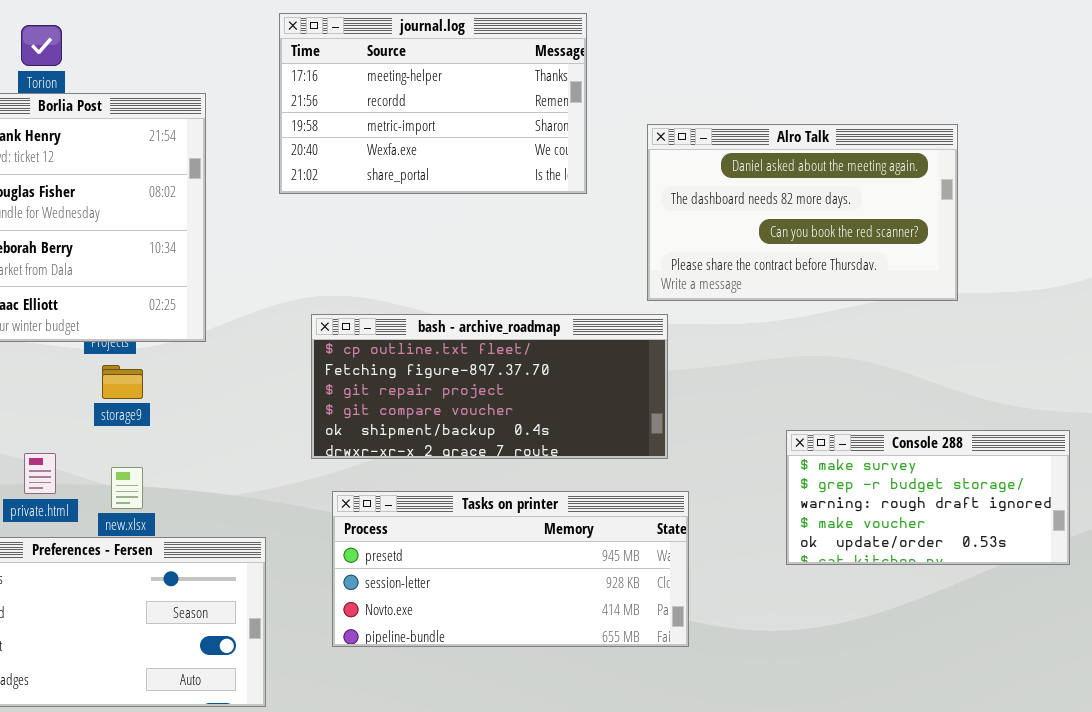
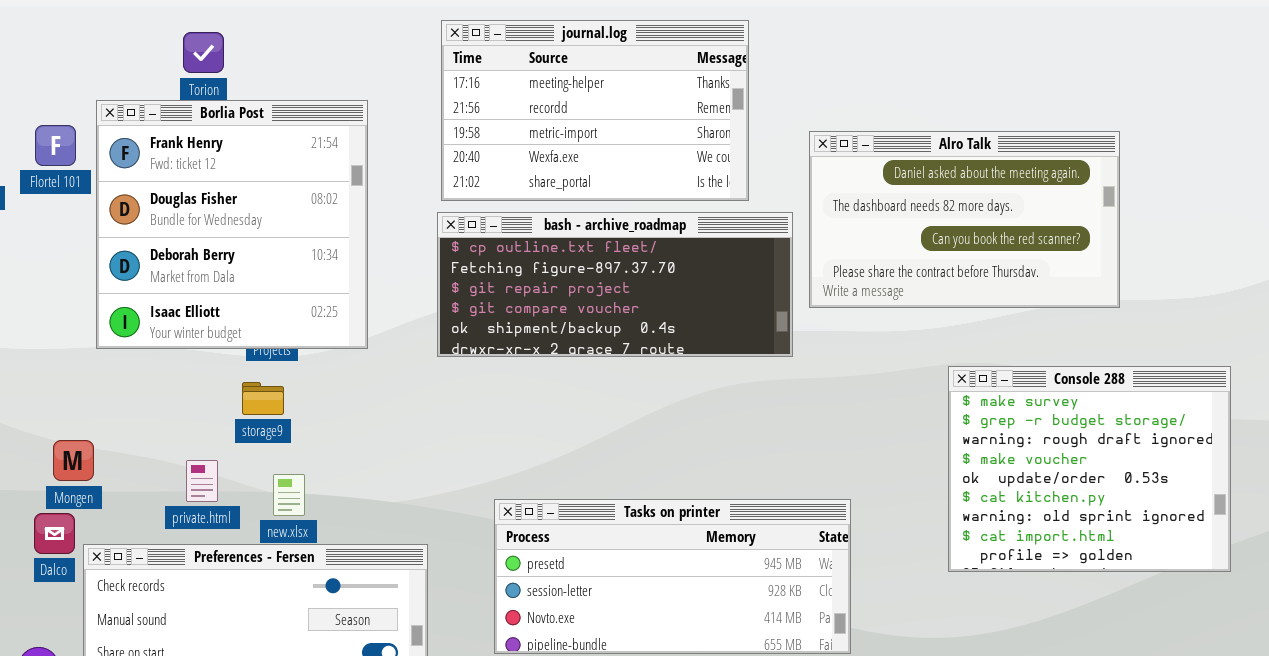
bash - archive_roadmap: [311,314,668,459] -> [437,212,793,357], moved
storage9: [102,365,143,399] -> [242,382,284,415], moved
Console 288: [786,430,1070,565] -> [948,366,1231,572], resized

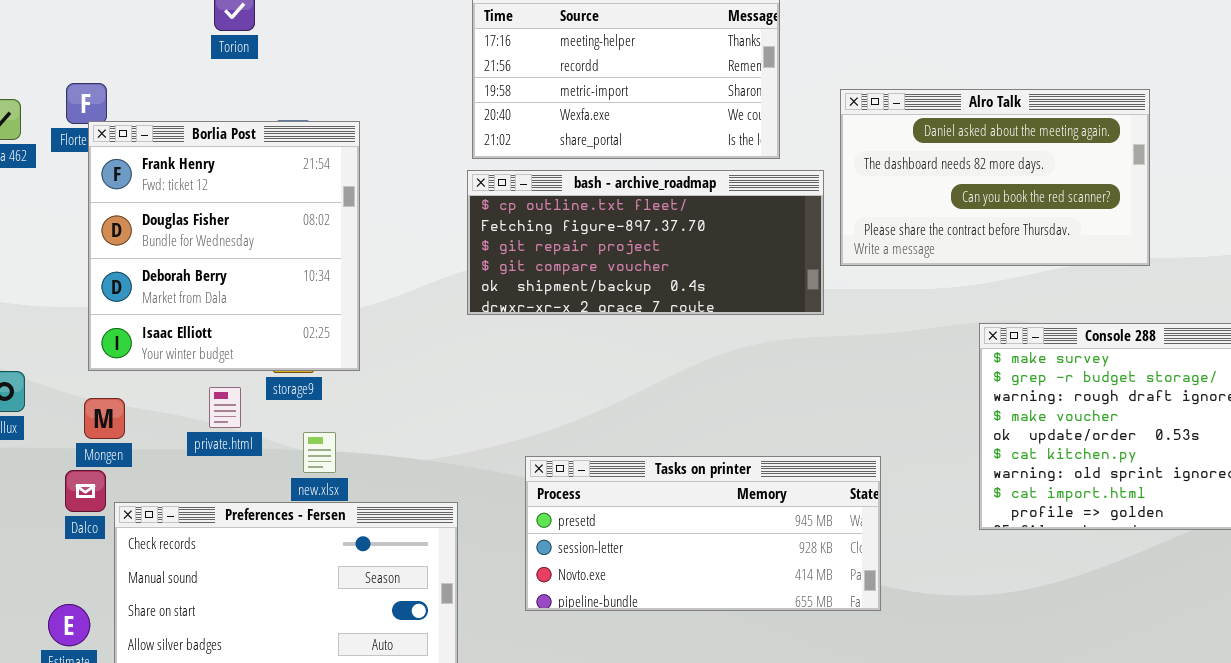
Borlia Post: [96,100,368,349] -> [88,121,360,371], moved
private.html: [186,460,218,502] -> [209,387,241,428], moved

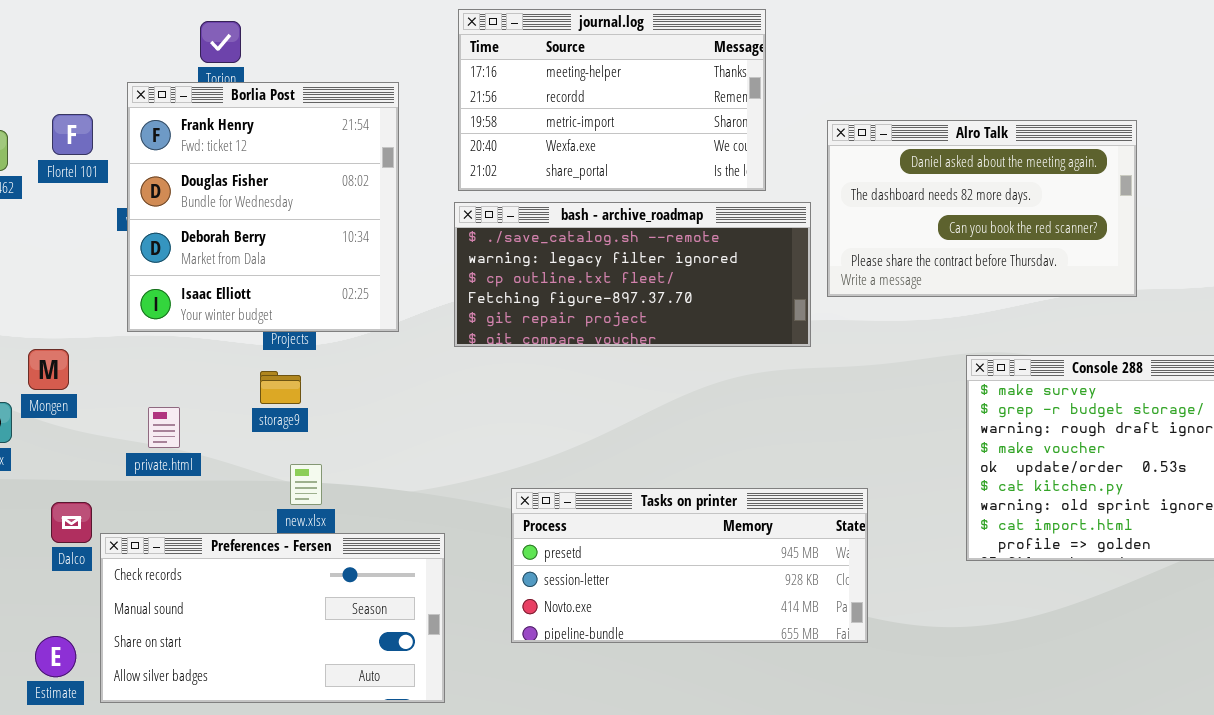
Borlia Post: [88,121,360,371] -> [127,82,399,332], moved
bash - archive_roadmap: [467,170,824,315] -> [454,202,811,347], scrolled up 2 rows
private.html: [209,387,241,428] -> [148,407,180,448], moved
Mongen: [84,398,125,439] -> [28,349,69,390], moved

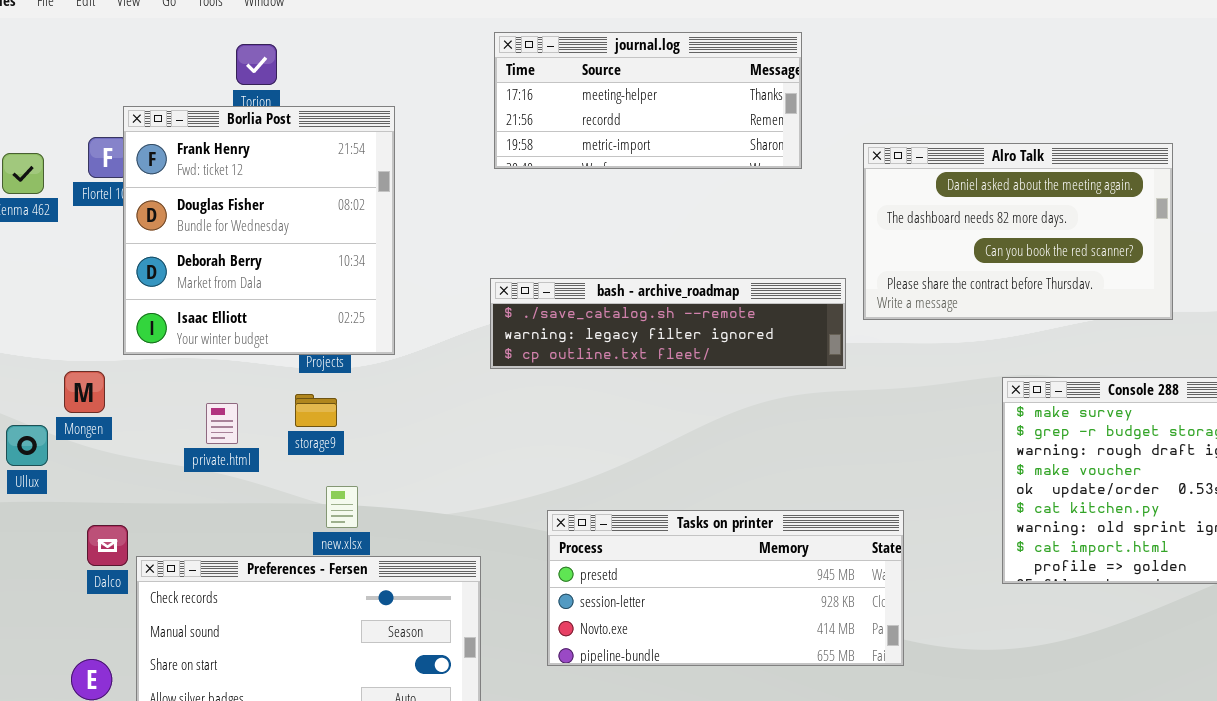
journal.log: [458,9,766,191] -> [494,32,802,169], resized
Borlia Post: [127,82,399,332] -> [123,106,395,355], moved
bash - archive_roadmap: [454,202,811,347] -> [490,278,846,369], resized
private.html: [148,407,180,448] -> [206,403,238,444], moved

